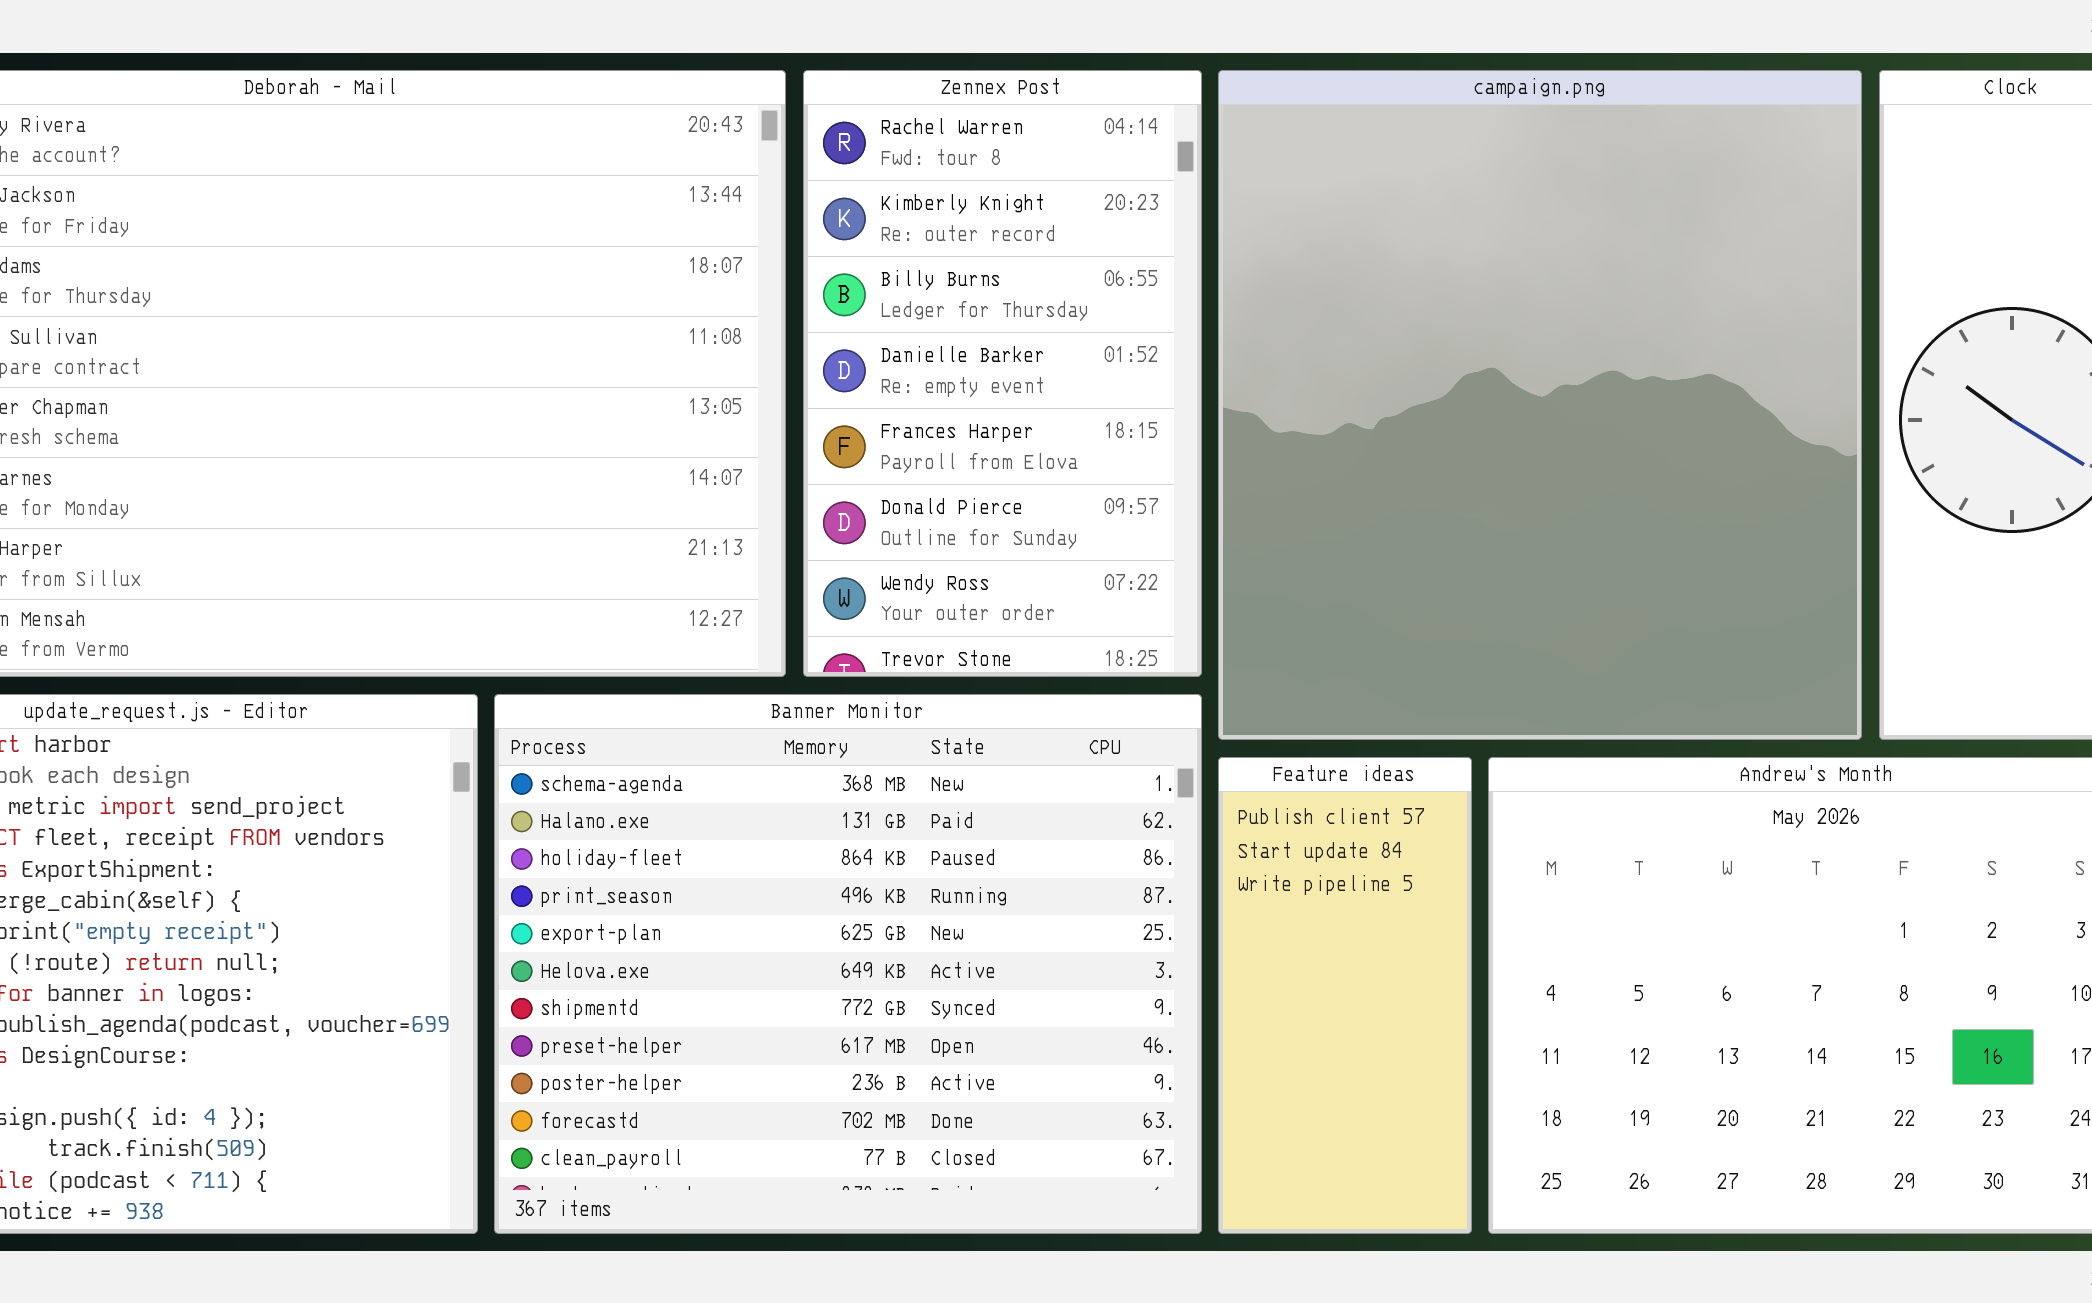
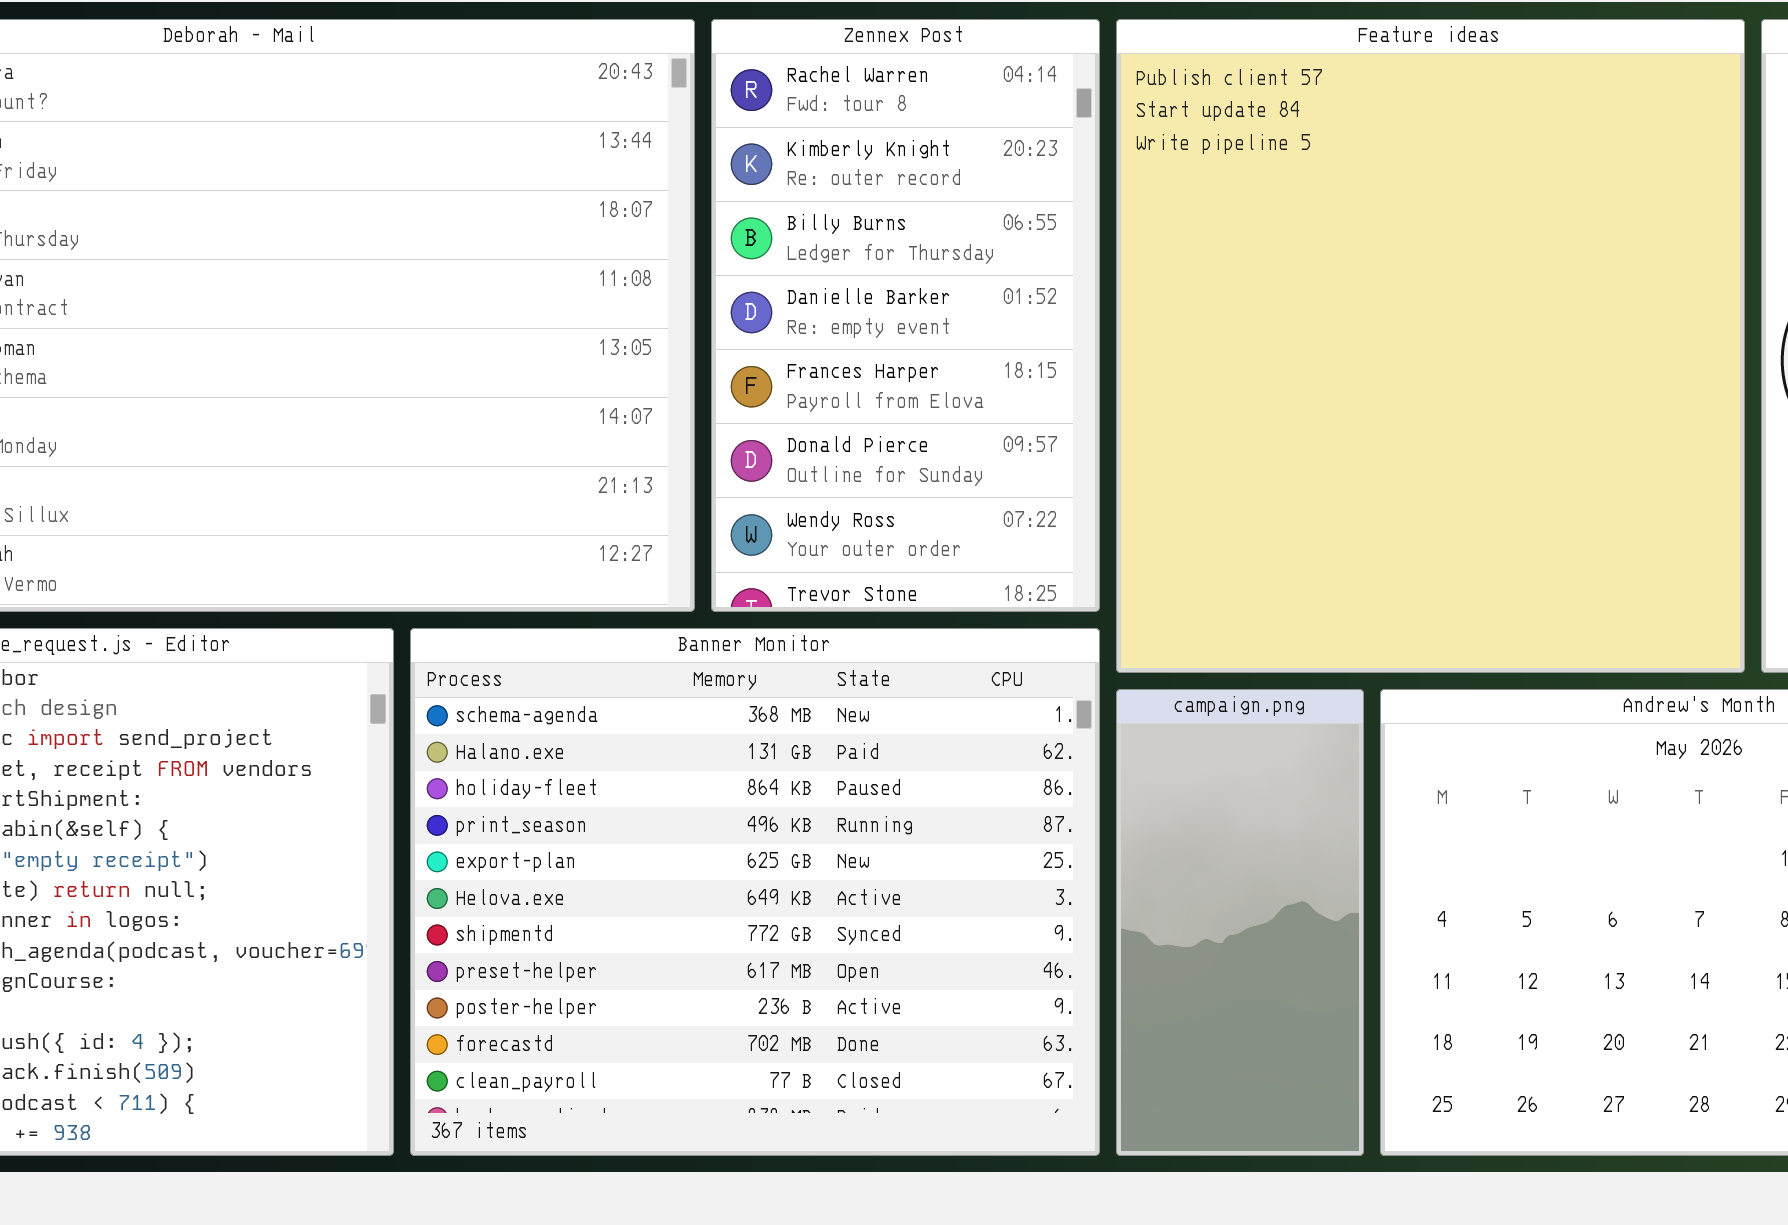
campaign.png: [1218,70,1862,740] -> [1116,689,1364,1156], moved, resized
Feature ideas: [1218,757,1472,1234] -> [1116,19,1745,673], moved, resized

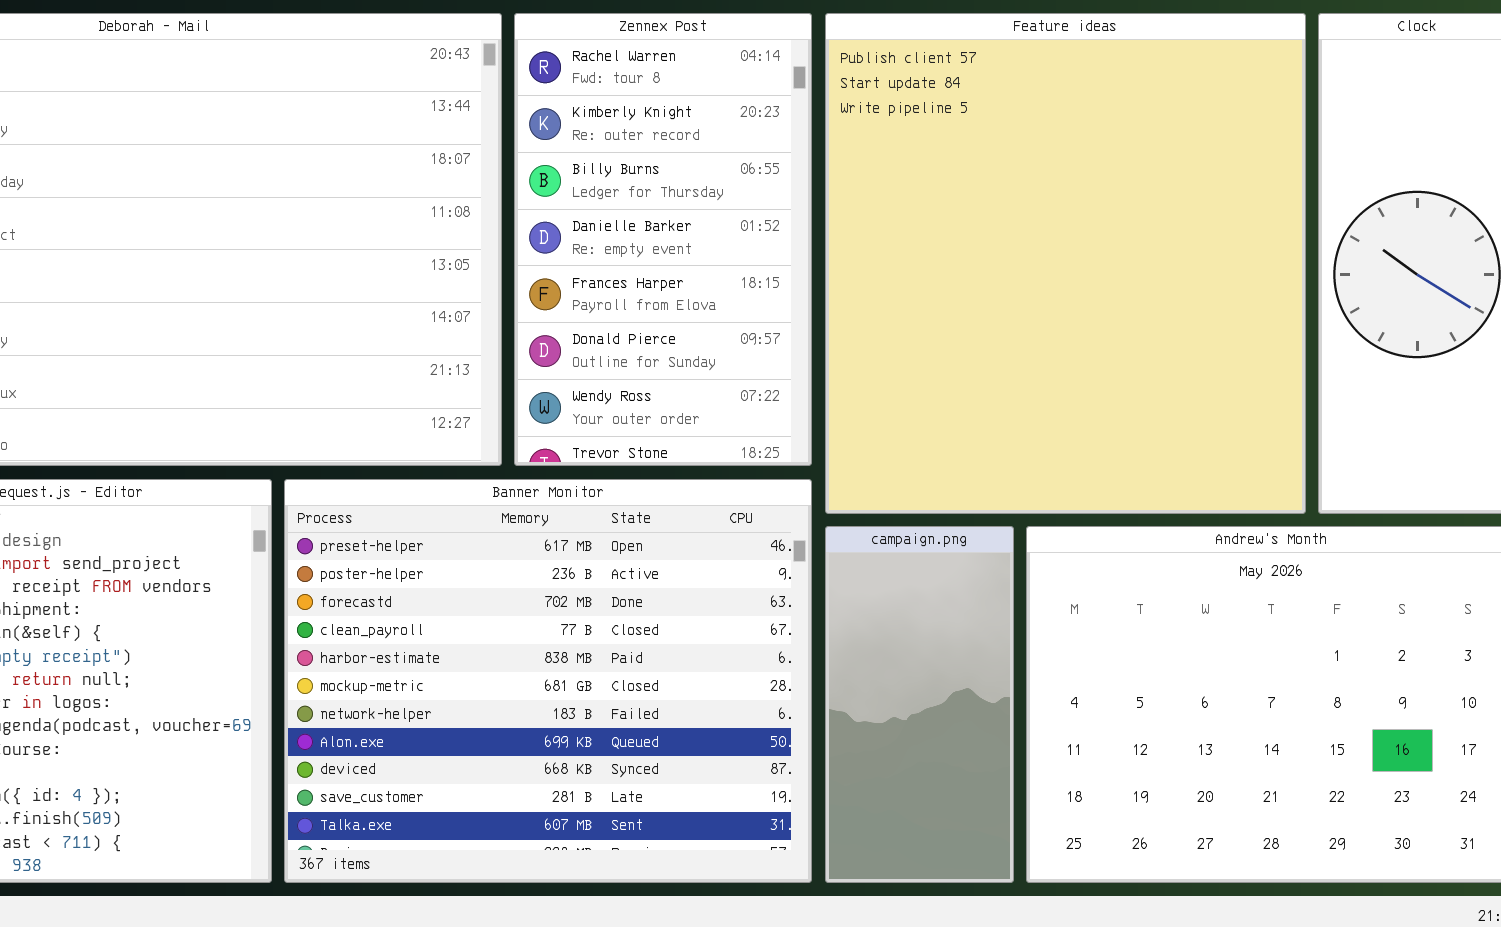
Banner Monitor: [410,628,1100,1156] -> [284,479,812,883], scrolled down 7 rows

